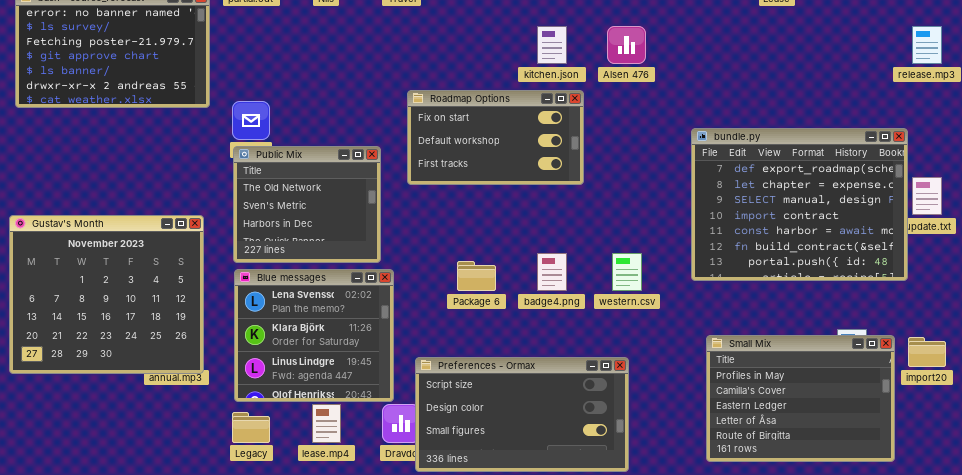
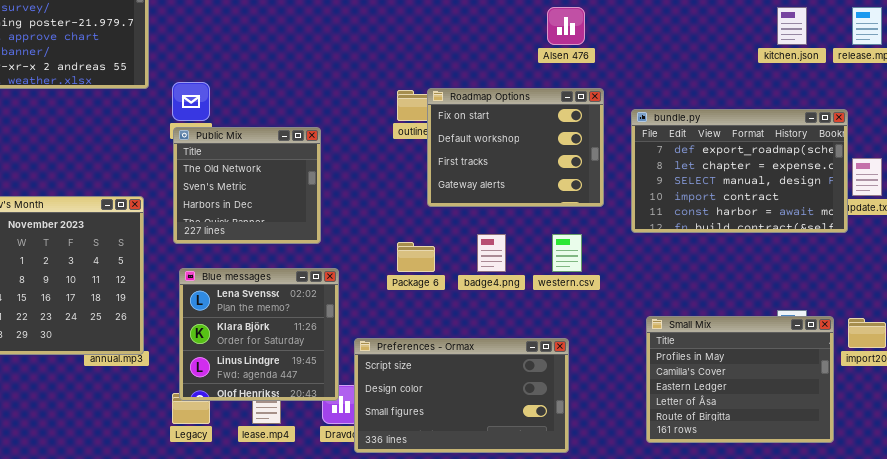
kitchen.json: [537,26,567,64] -> [777,7,807,45], moved
Roadmap Options: [407,90,584,185] -> [427,88,604,207], moved, resized
bundle.py: [691,128,908,281] -> [631,109,848,233], resized
Blue messages: [234,269,394,402] -> [179,268,339,401], moved

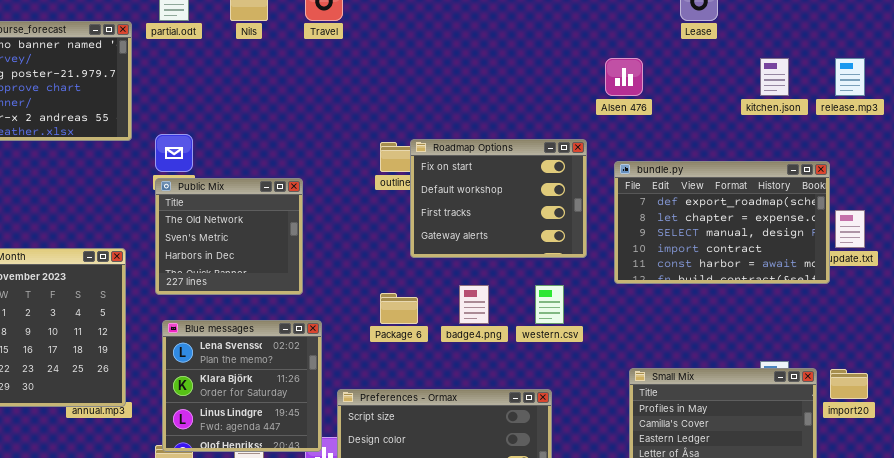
Alsen 476: [547,7,585,45] -> [605,58,643,96], moved

